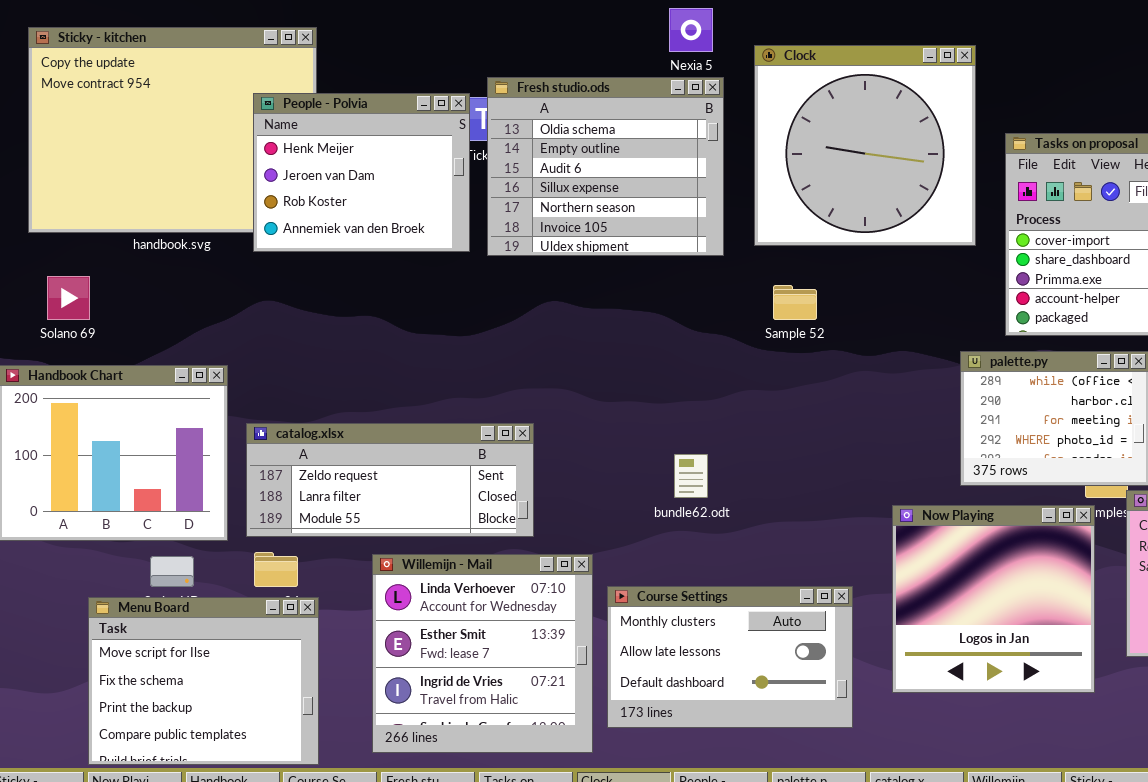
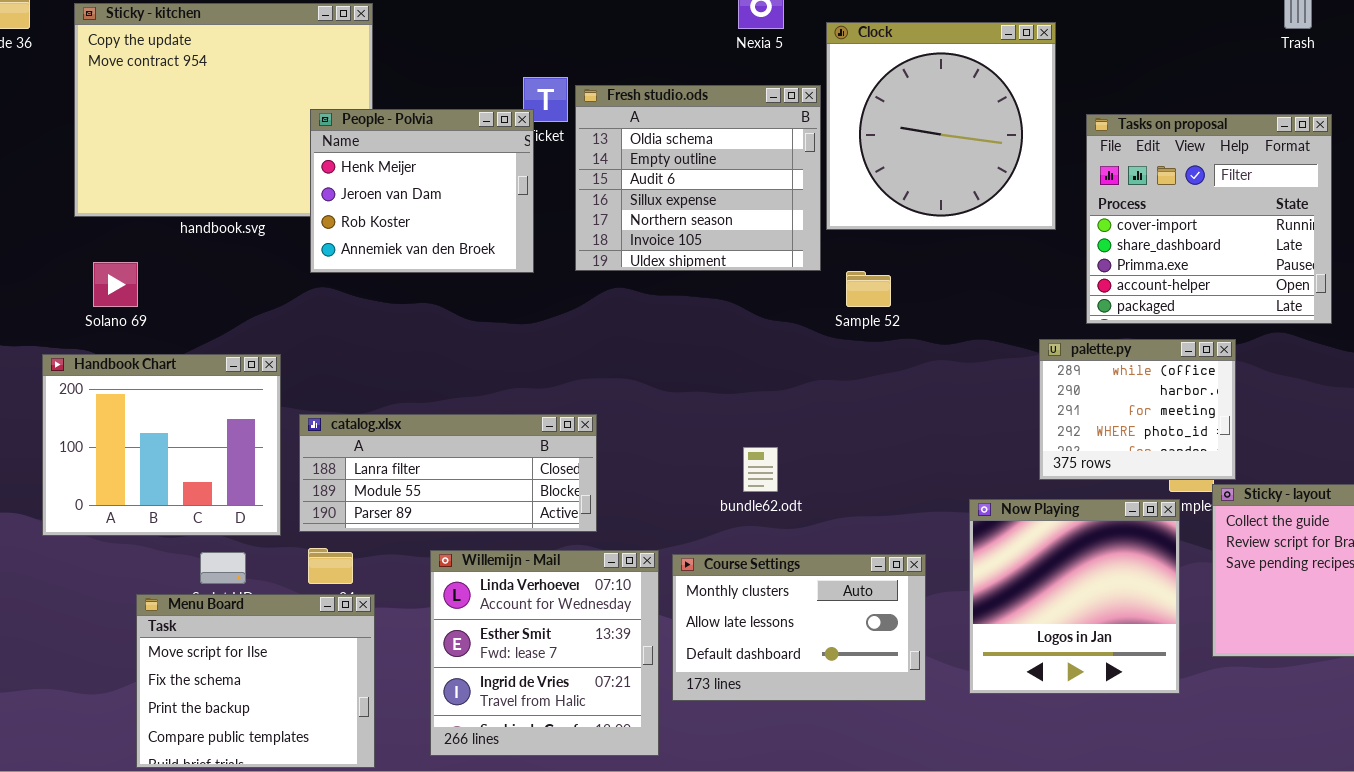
Fresh studio.ods: [487,77,724,256] -> [575,85,821,271], moved
People - Polvia: [253,93,470,252] -> [310,109,534,273], moved
catalog.xlsx: [246,423,534,537] -> [299,414,597,532], scrolled down 1 row
Course Settings: [607,586,853,728] -> [672,554,926,701], moved

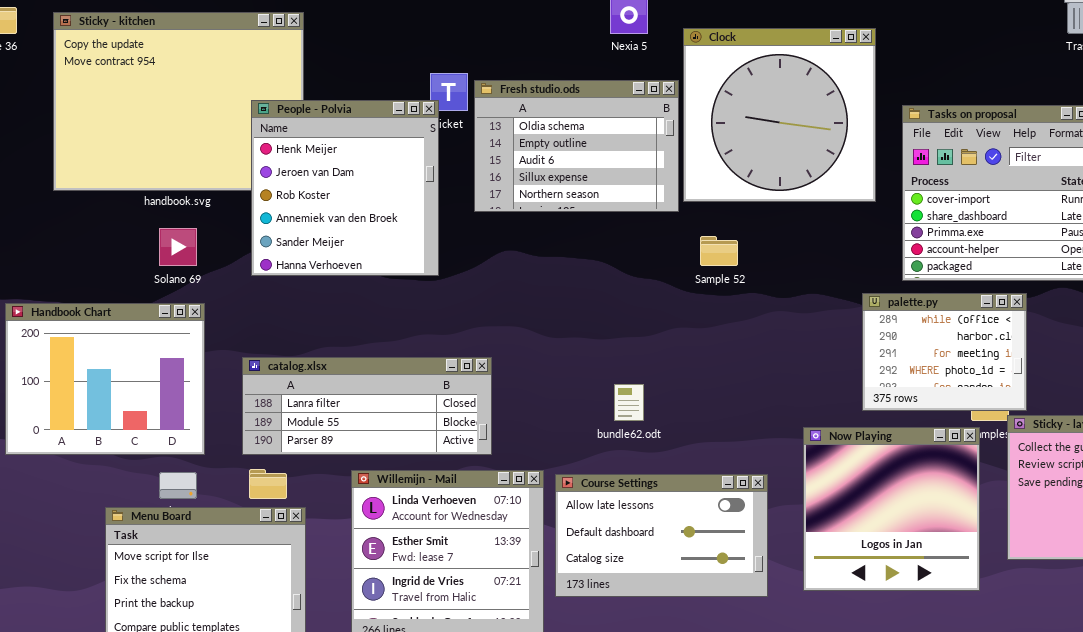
Fresh studio.ods: [575,85,821,271] -> [474,80,679,212], resized
People - Polvia: [310,109,534,273] -> [251,100,439,276], resized
Solano 69: [93,262,138,307] -> [159,228,197,266], moved
Handbook Chart: [42,354,281,536] -> [5,303,205,455], moved
Course Settings: [672,554,926,701] -> [555,474,768,597], scrolled down 1 row

